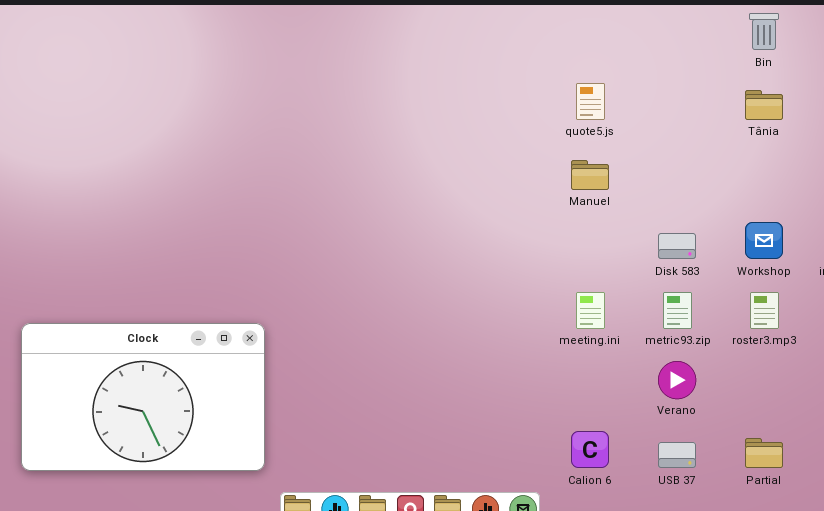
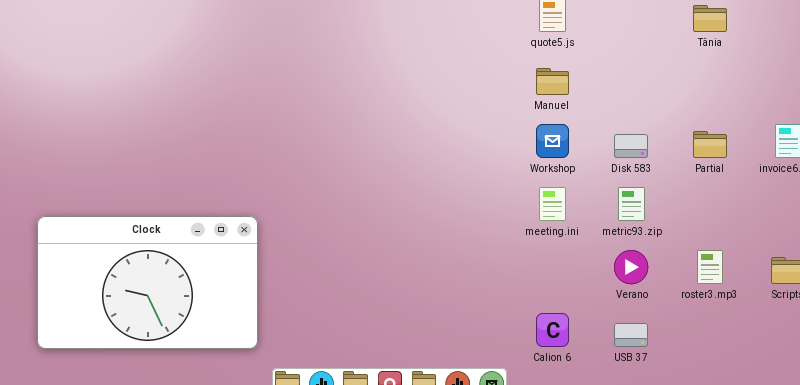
Workshop: [745,222,783,259] -> [536,124,569,158], moved
roster3.mp3: [750,292,779,329] -> [697,250,723,284], moved
Partial: [745,438,783,468] -> [693,131,727,158], moved

